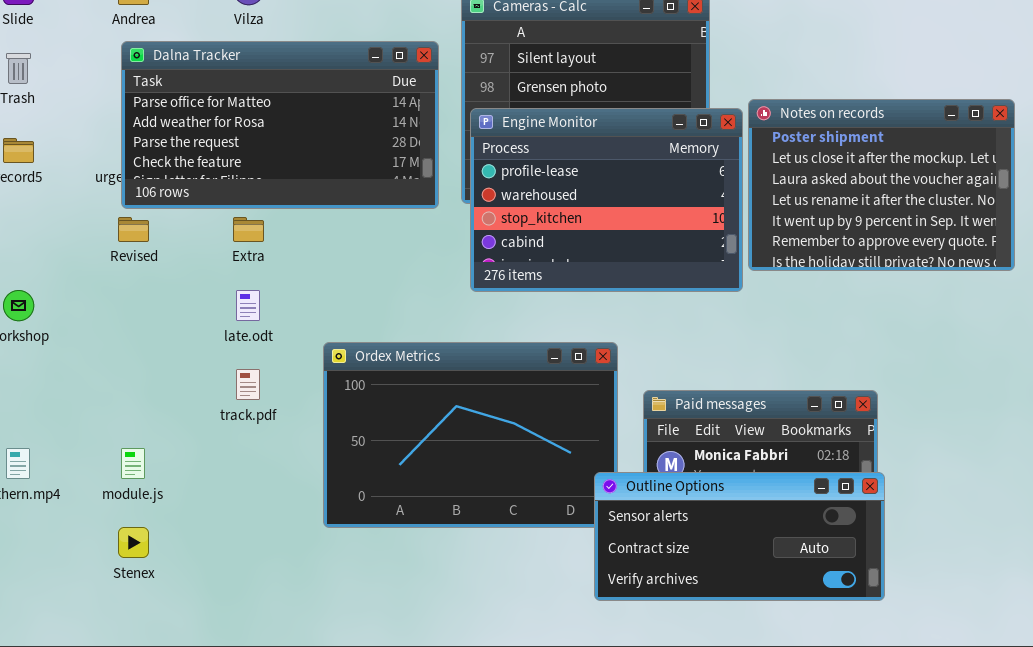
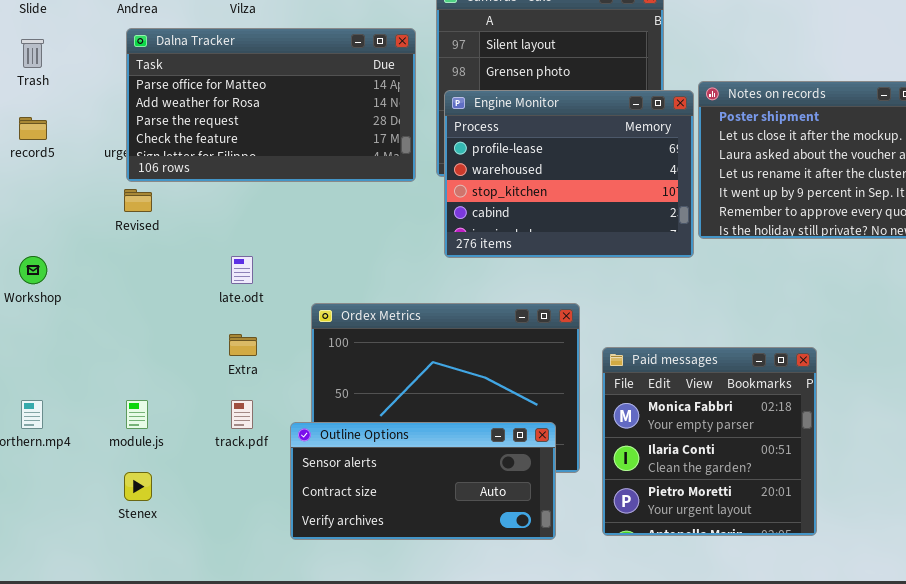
Extra: [233,217,264,242] -> [229,334,257,356], moved
track.pdf: [236,369,260,400] -> [231,400,253,429], moved
Outline Options: [594,472,885,601] -> [290,422,556,540], moved

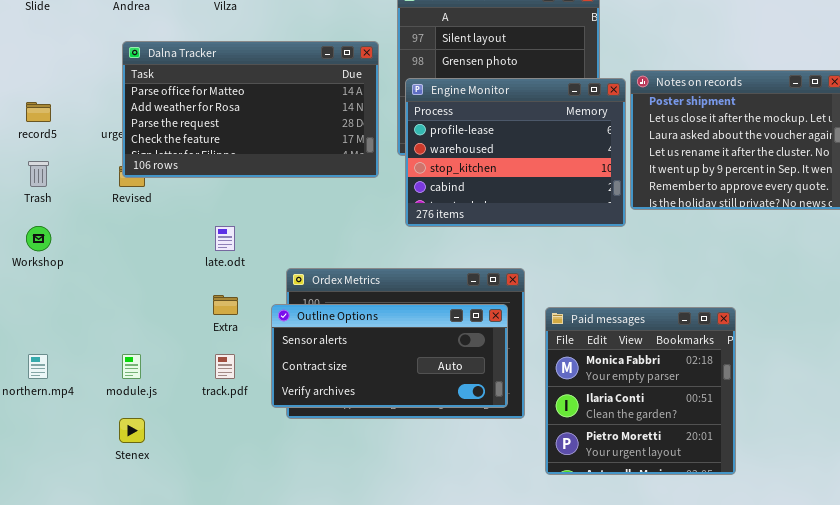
Dalna Tracker: [126,28,416,182] -> [122,41,379,178], moved
Trash: [21,39,44,68] -> [28,161,49,187], moved
Outline Options: [290,422,556,540] -> [271,304,508,408], moved

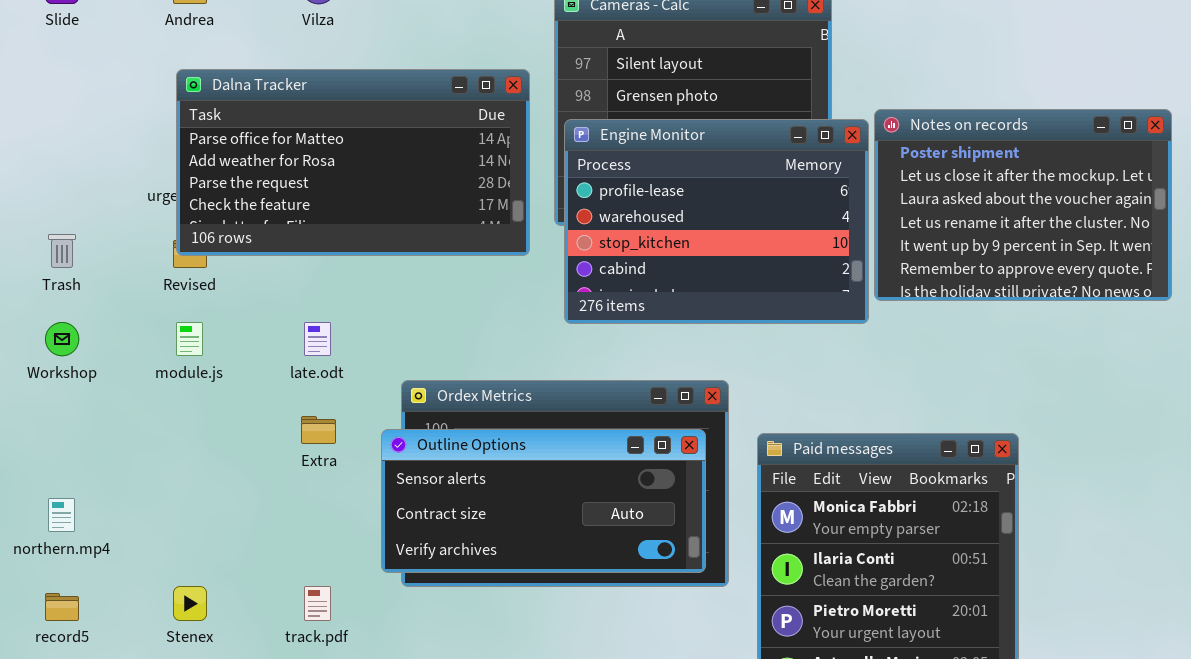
record5: [26,102,51,122] -> [45,593,79,621], moved
module.js: [122,354,141,379] -> [176,322,203,356], moved
track.pdf: [215,354,235,379] -> [304,586,331,621], moved

